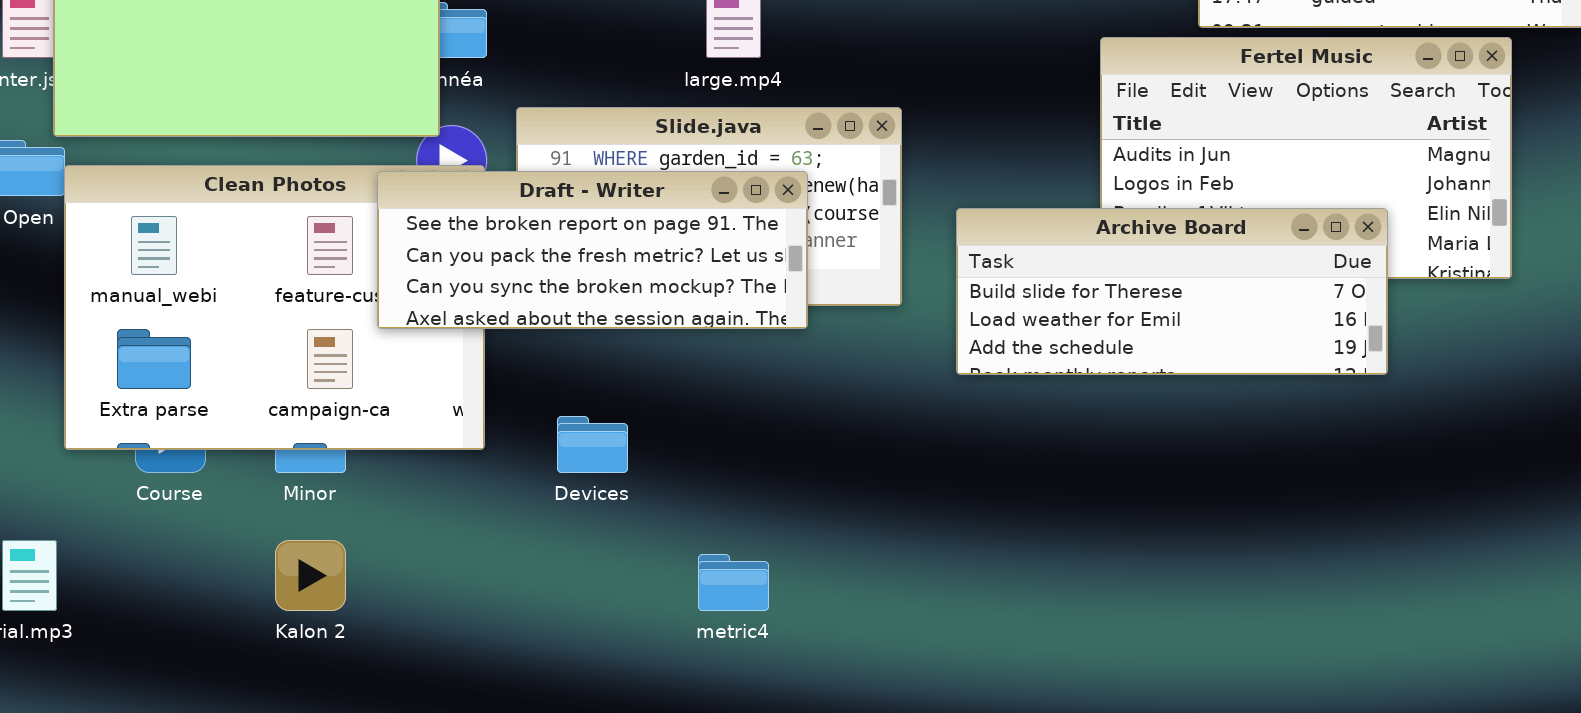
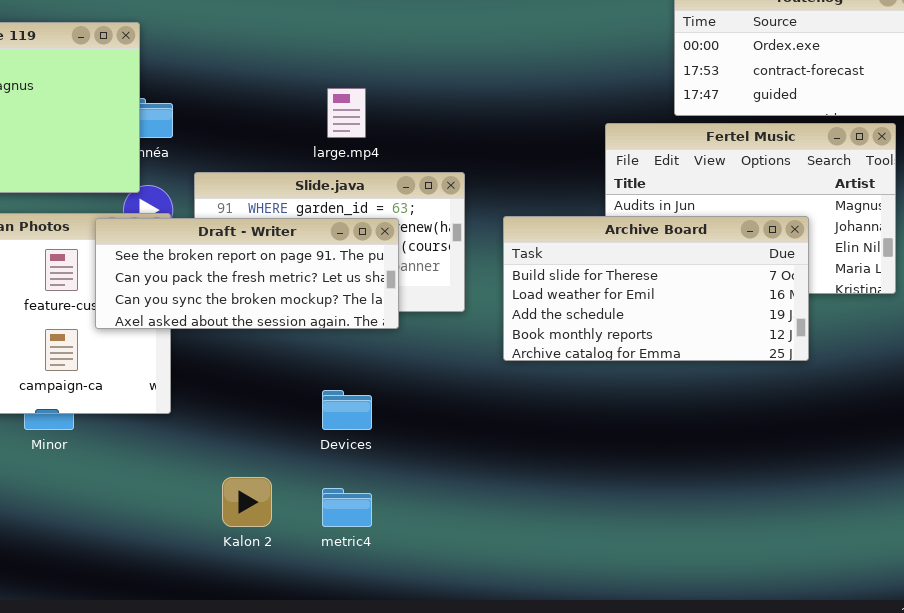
Archive Board: [956,208,1388,375] -> [503,216,809,361], resized
Devices: [557,416,628,473] -> [322,390,372,430], moved
Kalon 2: [275,540,346,611] -> [222,477,272,527], moved

